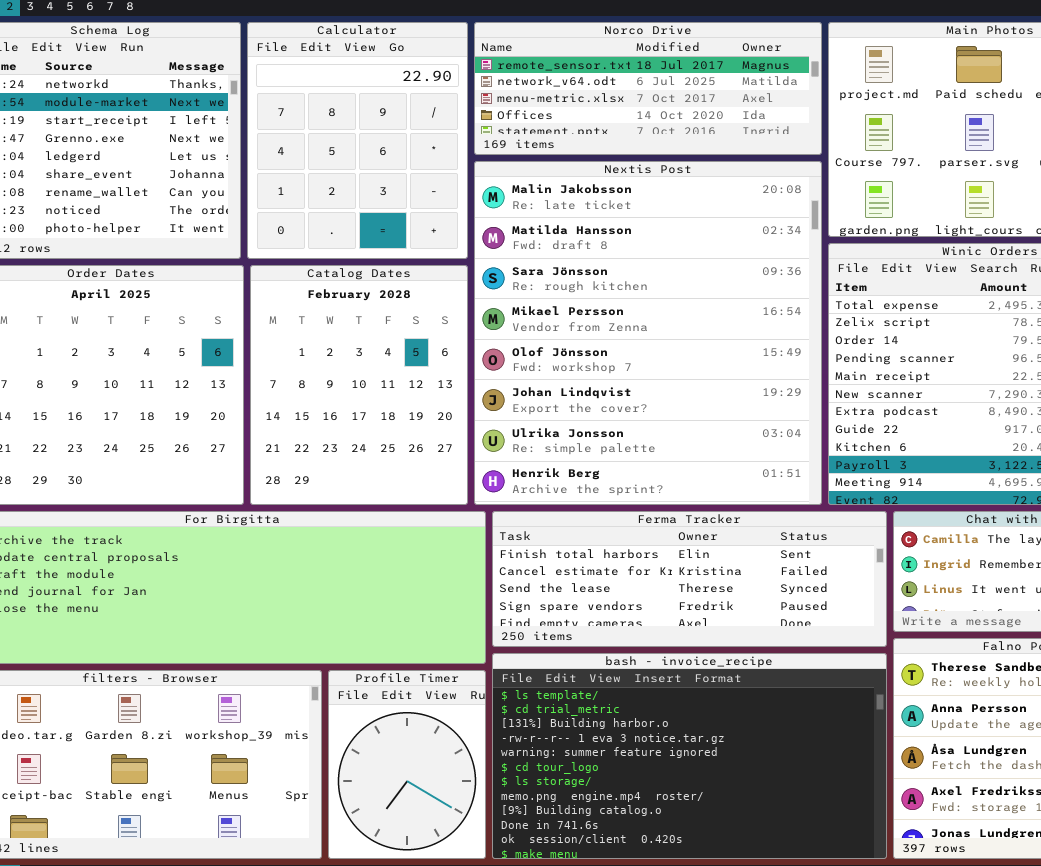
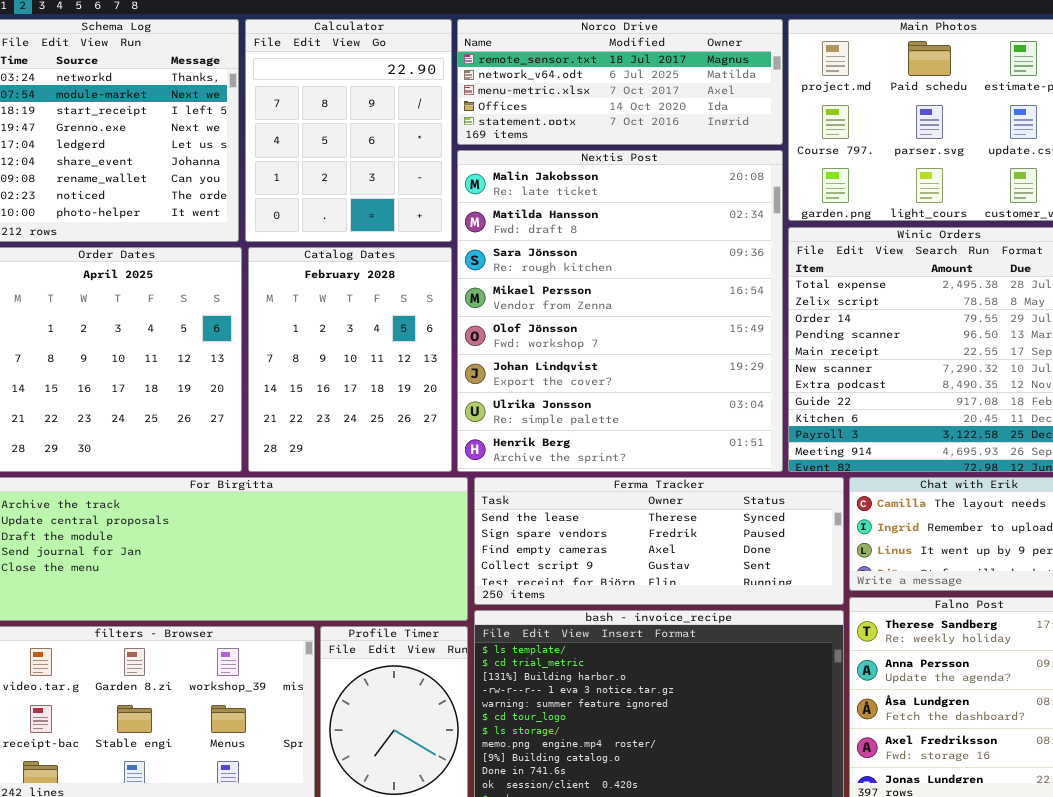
Ferma Tracker: [492,511,887,647] -> [474,477,844,605], scrolled down 2 rows

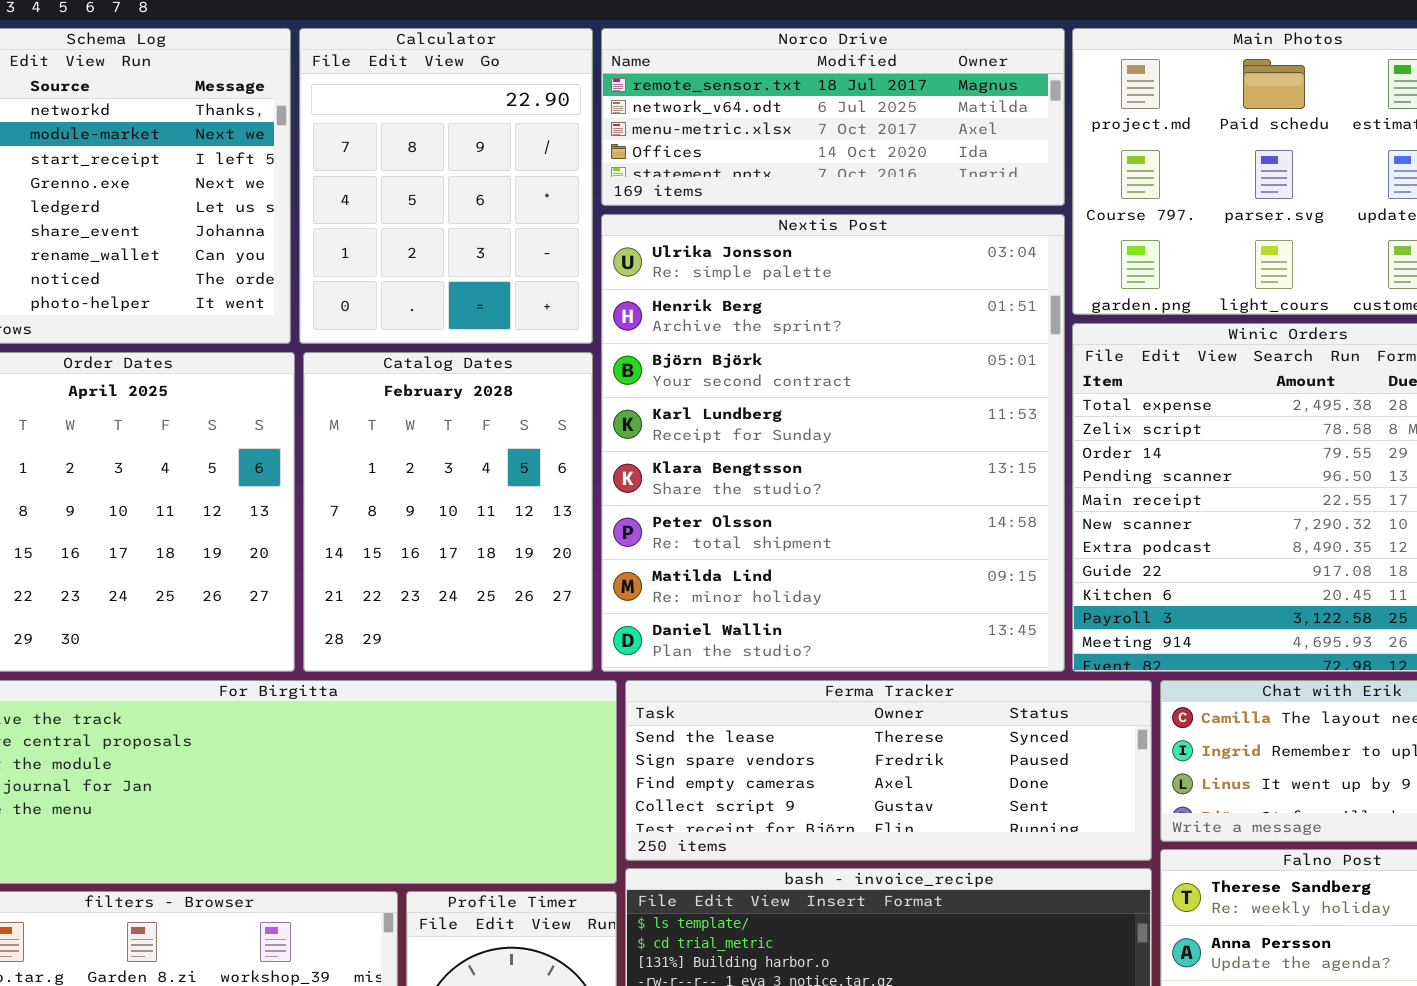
Nextis Post: [457,150,783,472] -> [601,214,1065,672], scrolled down 6 rows

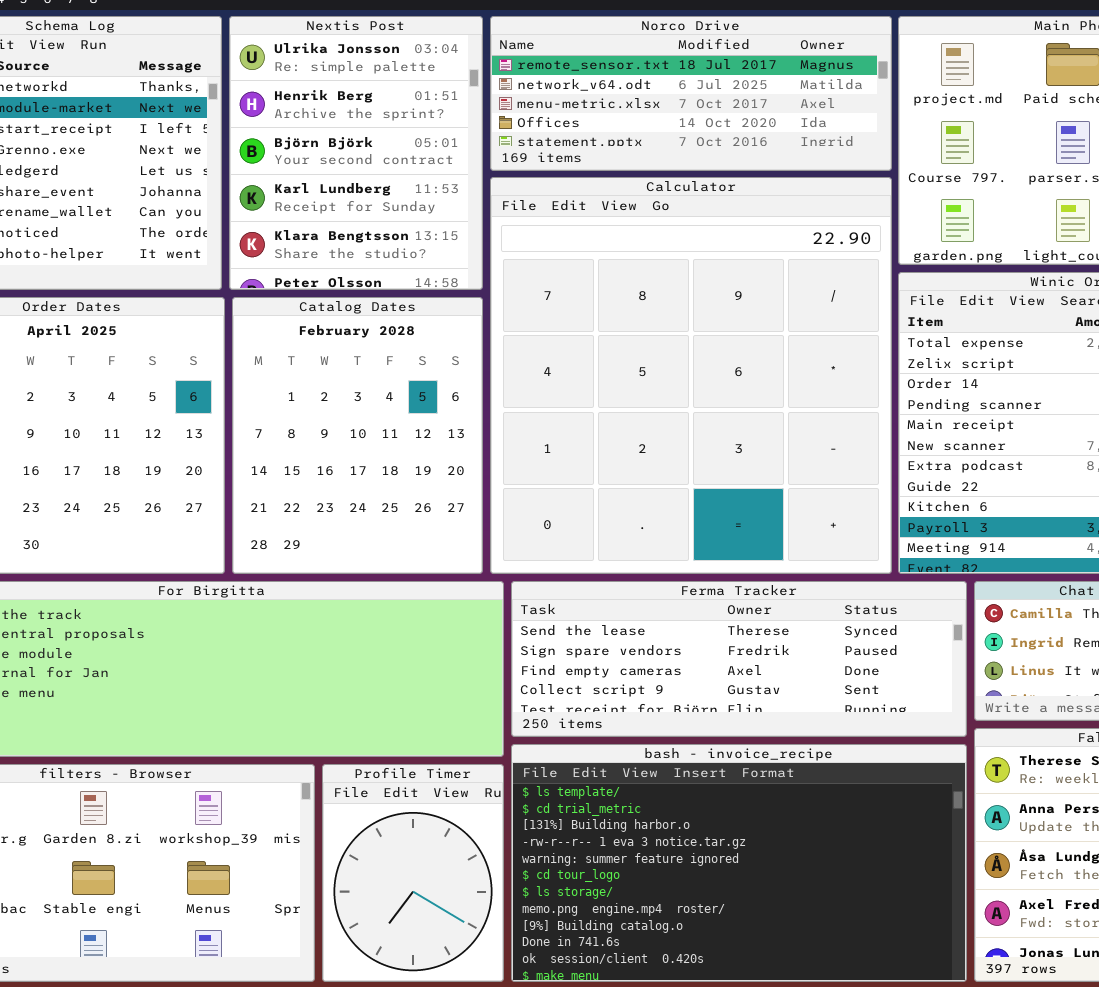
Calculator: [299,28,593,344] -> [490,177,892,574], moved, resized
Nextis Post: [601,214,1065,672] -> [229,16,483,290], moved, resized

